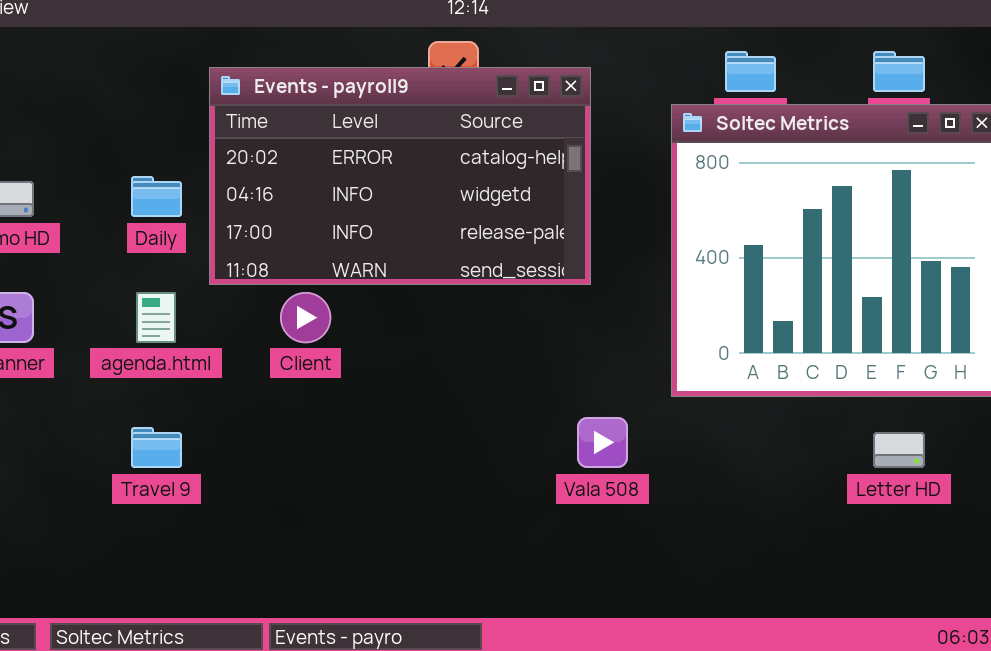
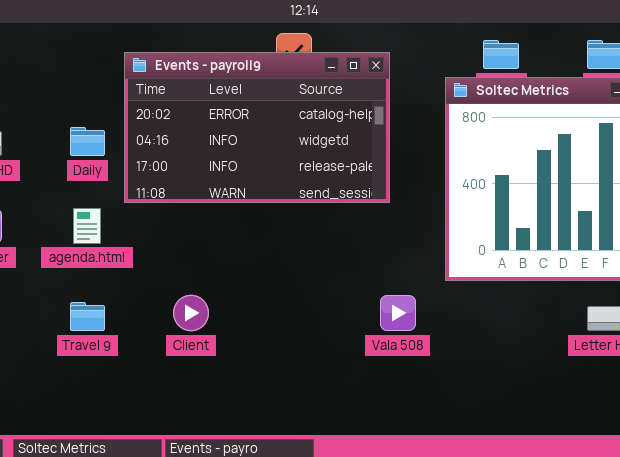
Client: [280,292,331,343] -> [173,295,209,331], moved

